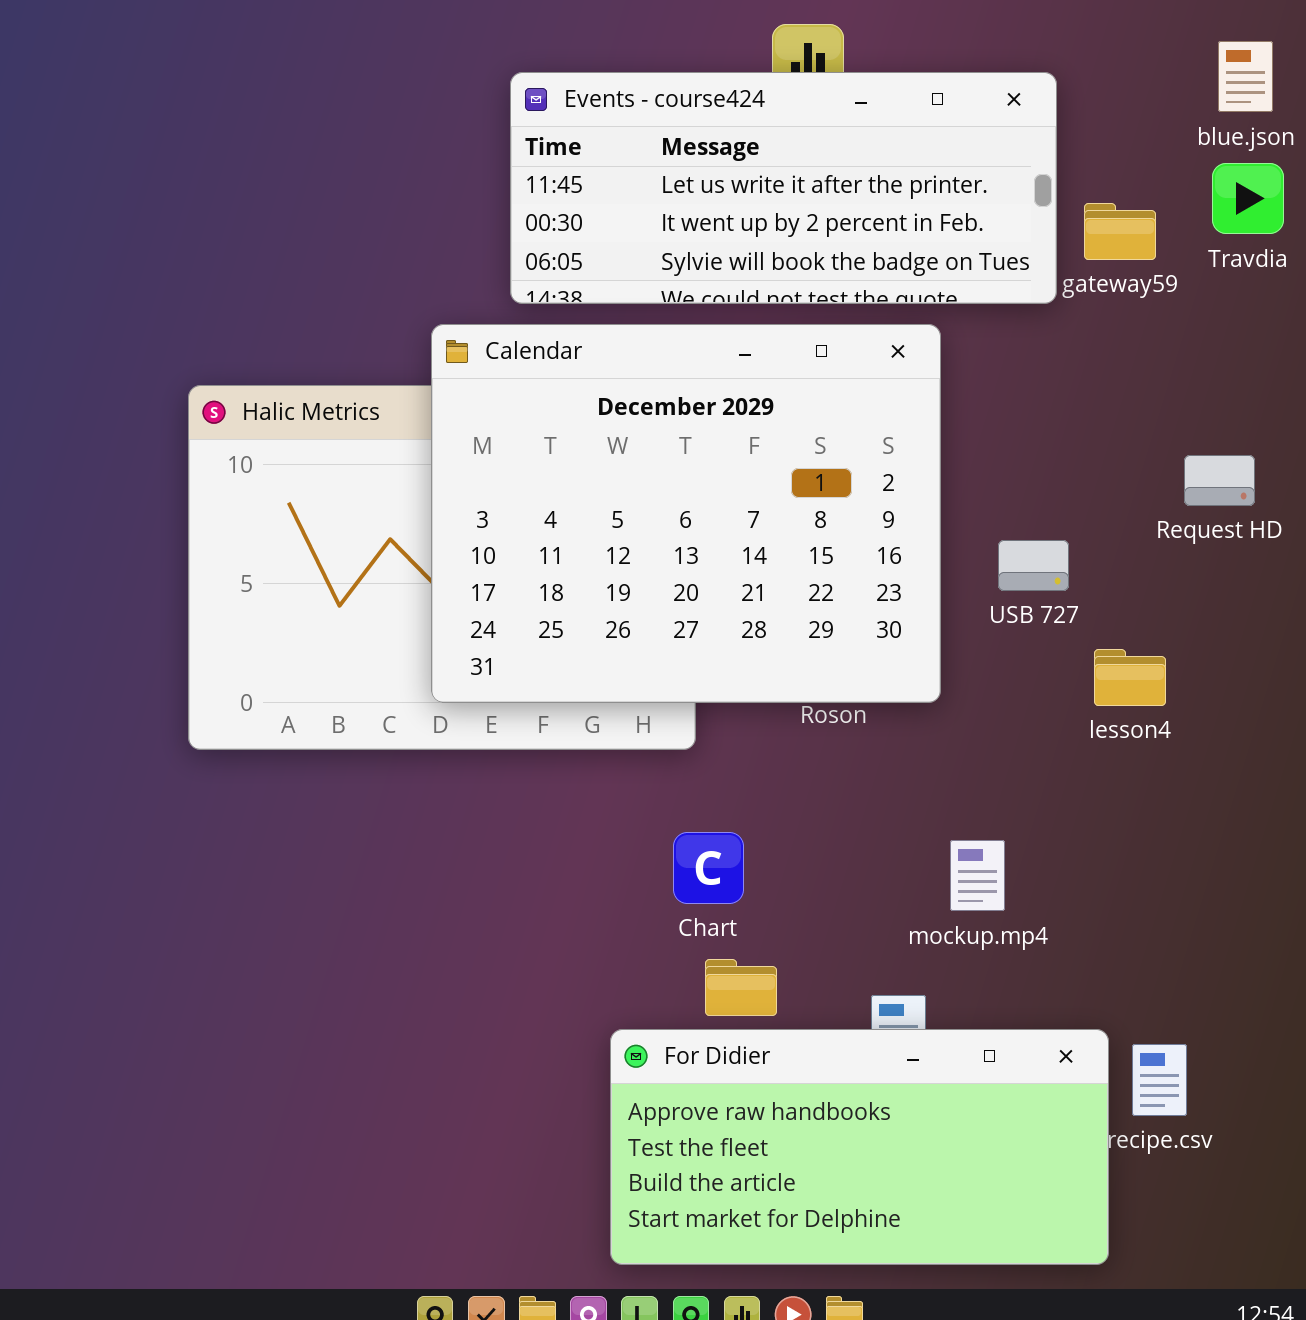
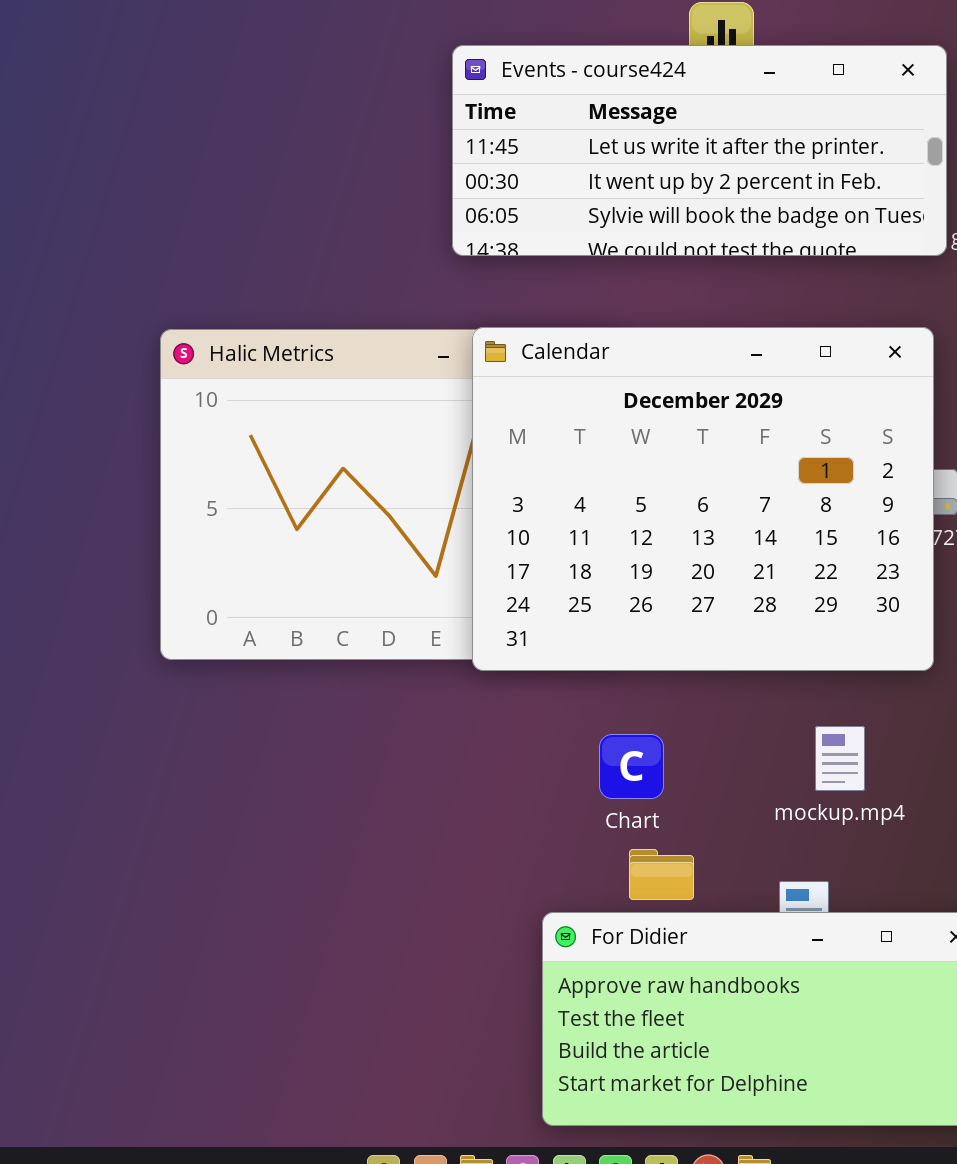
Calendar: [431,324,941,703] -> [472,327,934,671], moved
mockup.mp4: [950,840,1005,911] -> [815,726,865,791], moved

